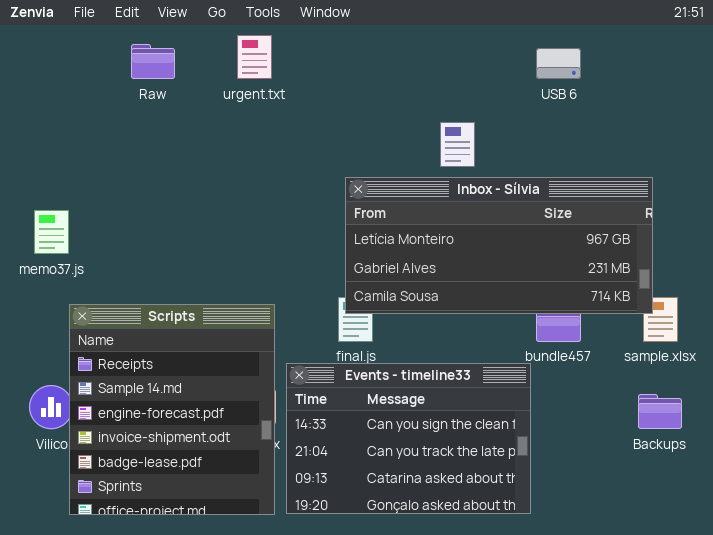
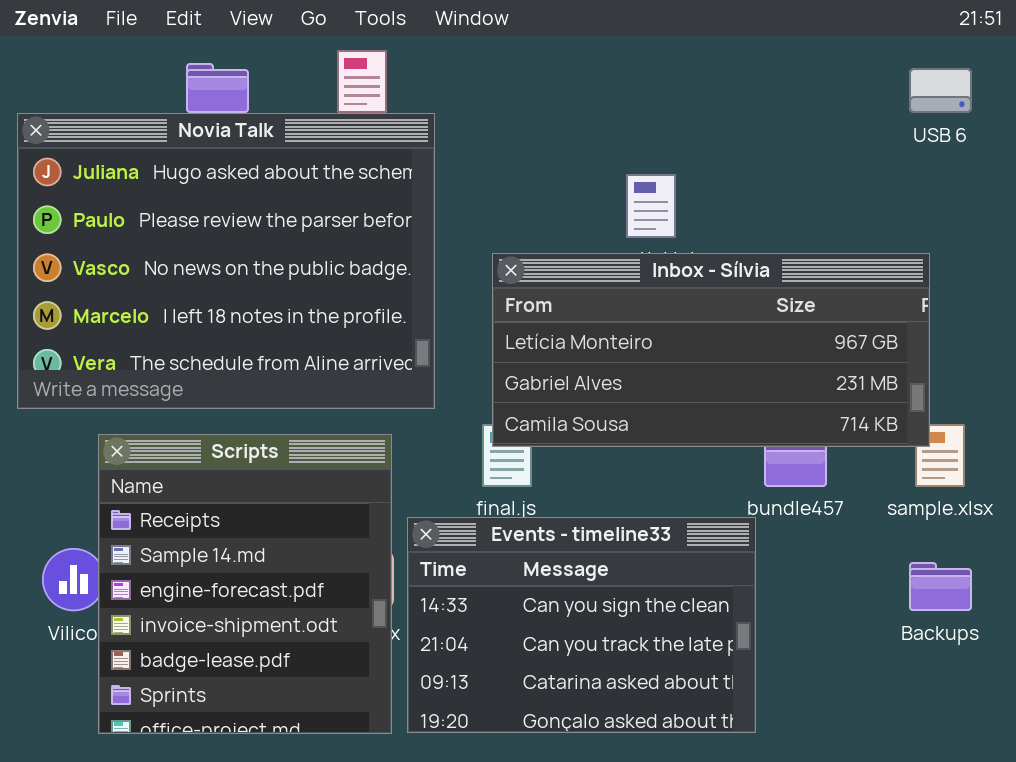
USB 6: [536,48,581,79] -> [909,68,972,113], moved
Novia Talk: none -> [17,113,435,409], opened

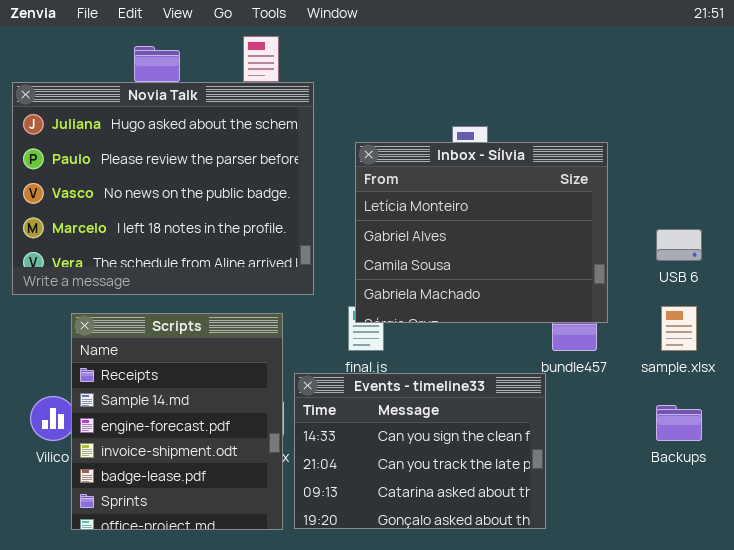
USB 6: [909,68,972,113] -> [656,229,702,261], moved
Inbox - Sílvia: [492,253,930,447] -> [355,142,608,323], resized

